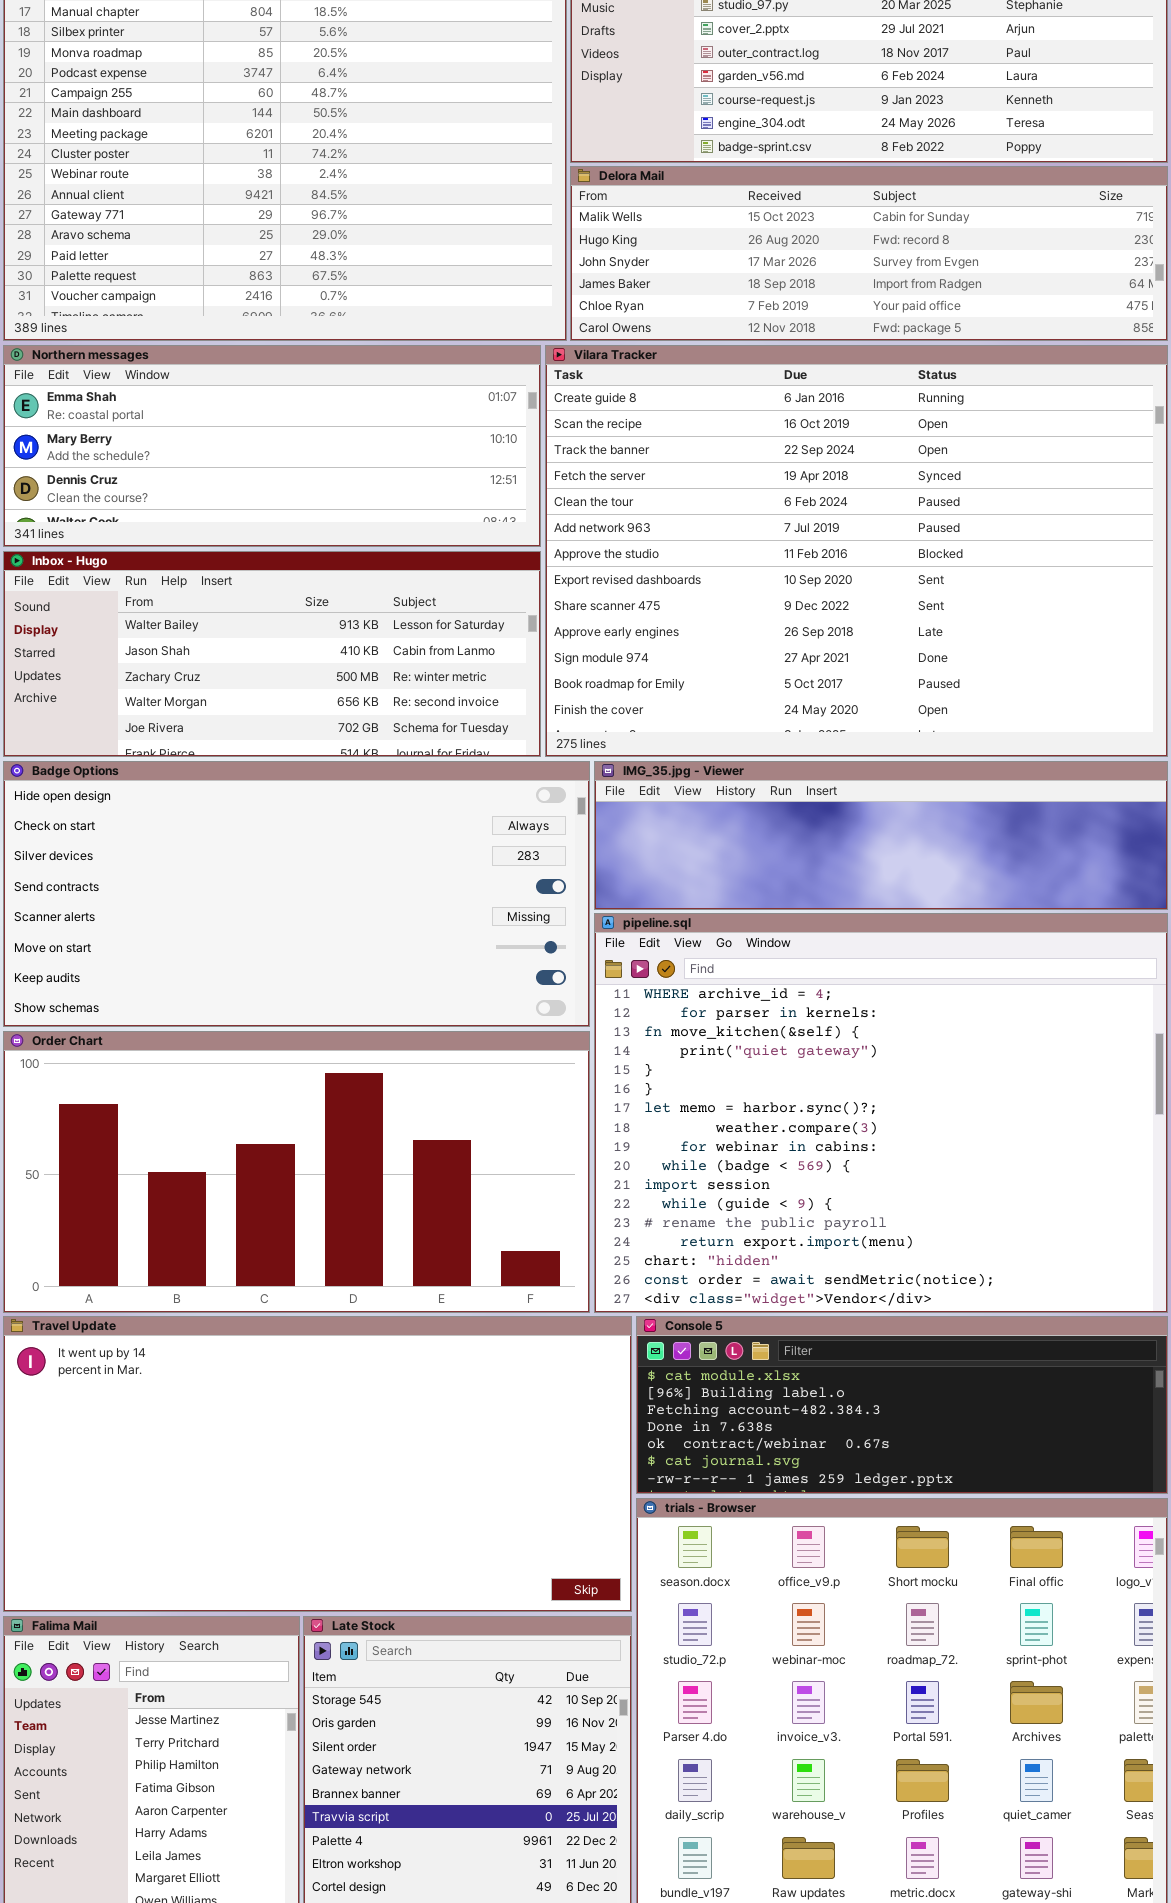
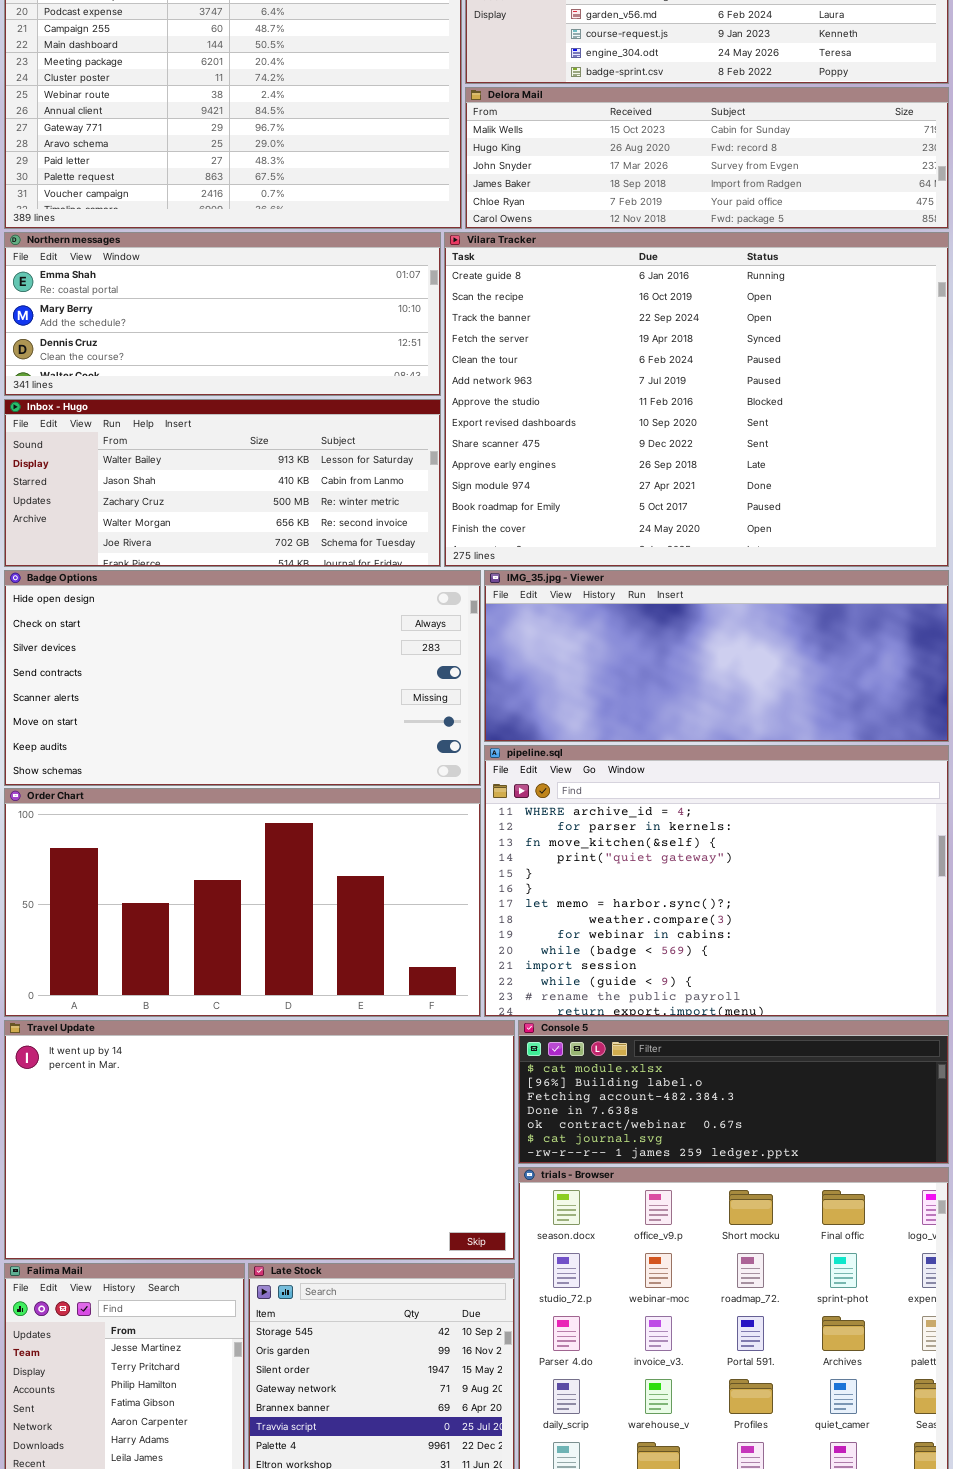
IMG_35.jpg - Viewer: [594,761,1168,910] -> [484,570,949,742], resized
pipeline.sql: [594,913,1168,1313] -> [484,745,949,1017], resized

